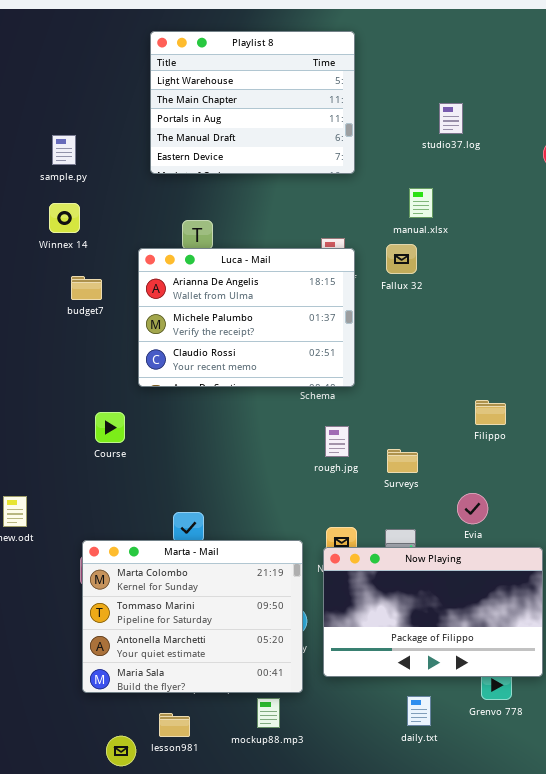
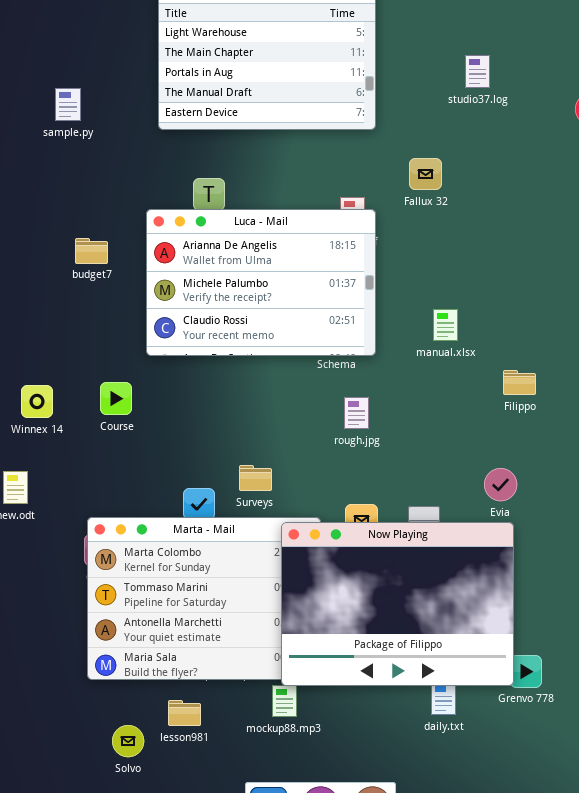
manual.xlsx: [409,188,433,218] -> [433,309,458,341], moved
Winnex 14: [49,203,80,233] -> [21,385,53,418], moved
Fallux 32: [386,244,417,274] -> [409,158,442,190], moved
Surveys: [387,449,418,473] -> [239,465,272,491], moved
Now Playing: [323,547,543,677] -> [281,522,514,686], moved, resized

